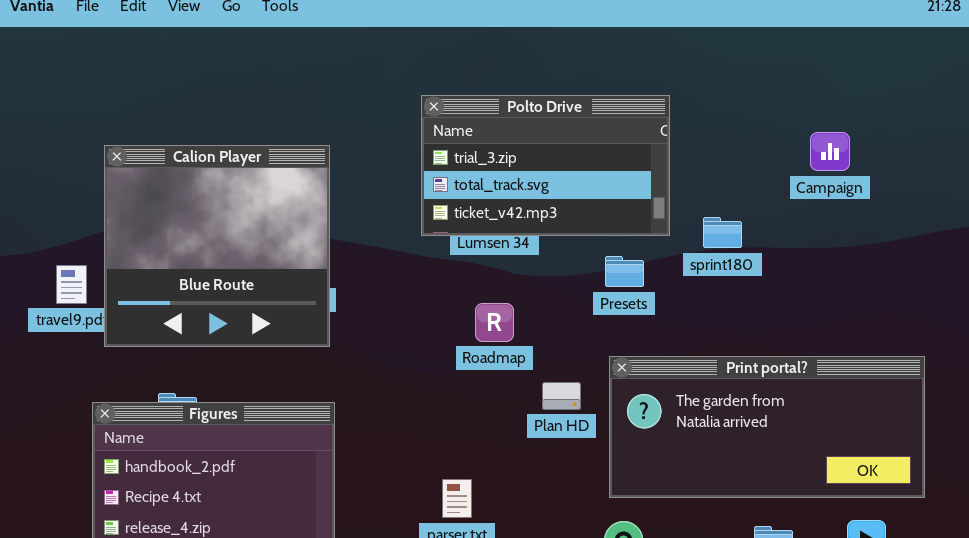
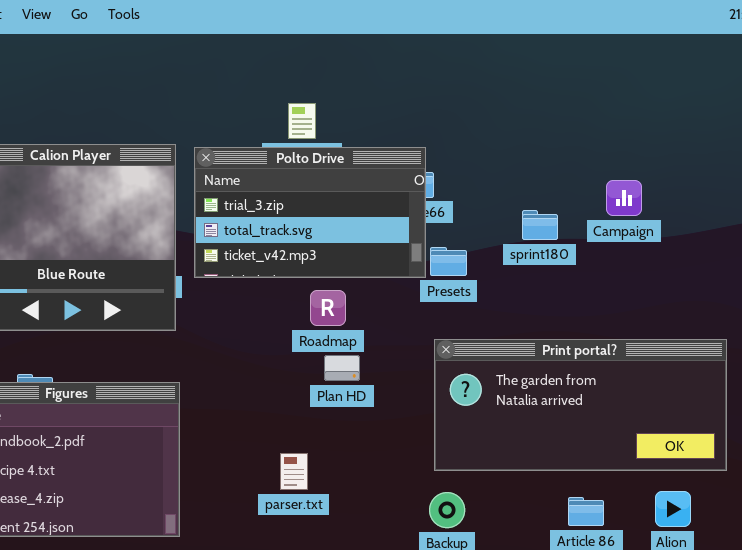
Polto Drive: [421,95,670,236] -> [194,147,426,278], moved
Campaign: [810,132,850,171] -> [606,180,642,216], moved
Plan HD: [542,382,581,410] -> [324,355,360,381], moved

